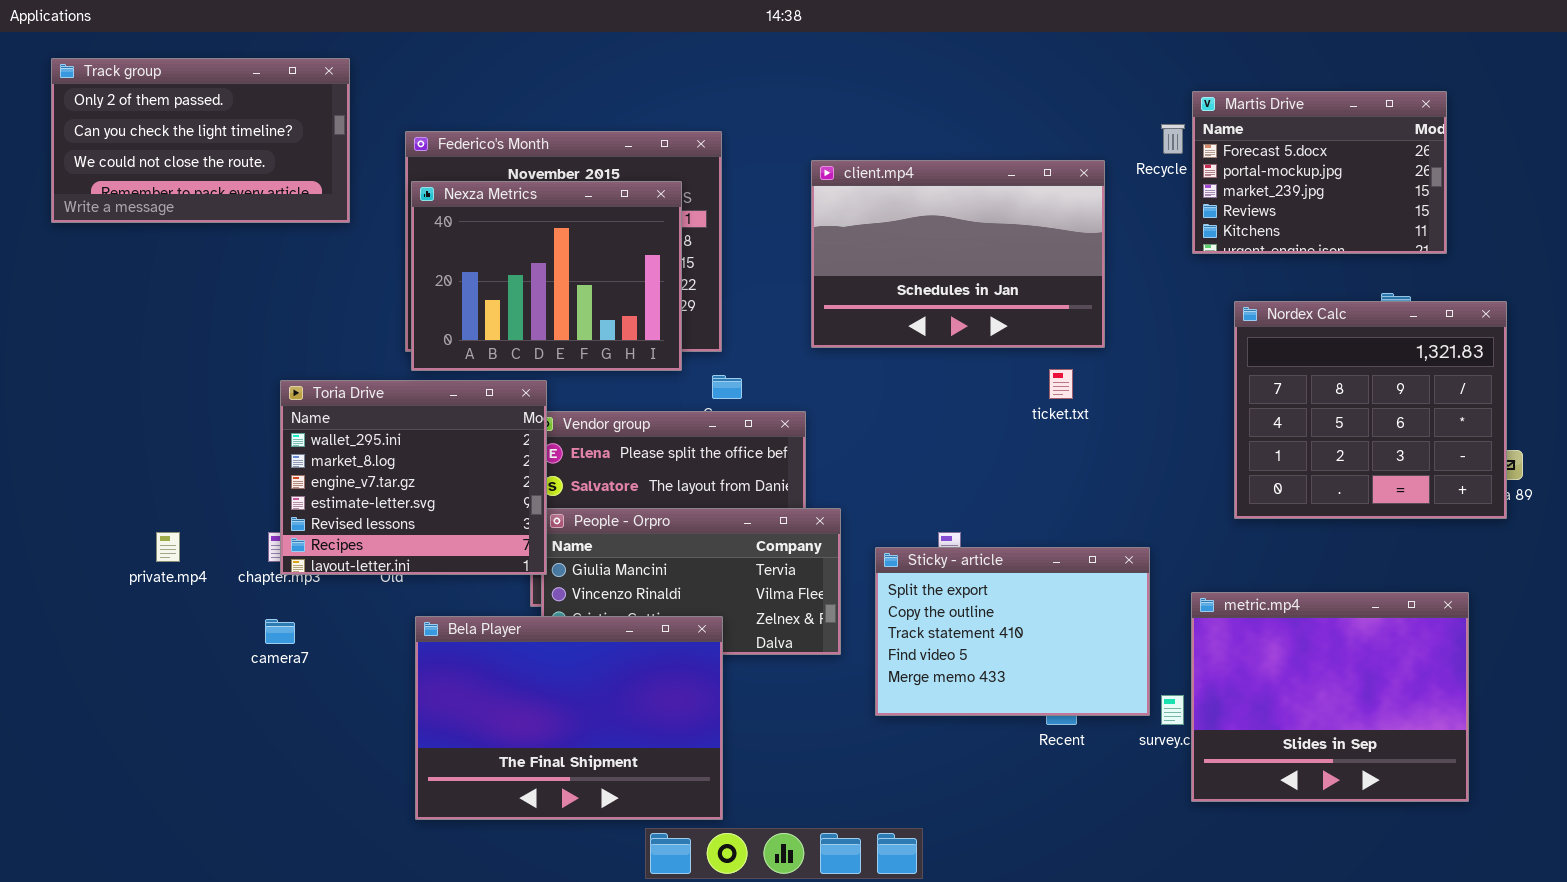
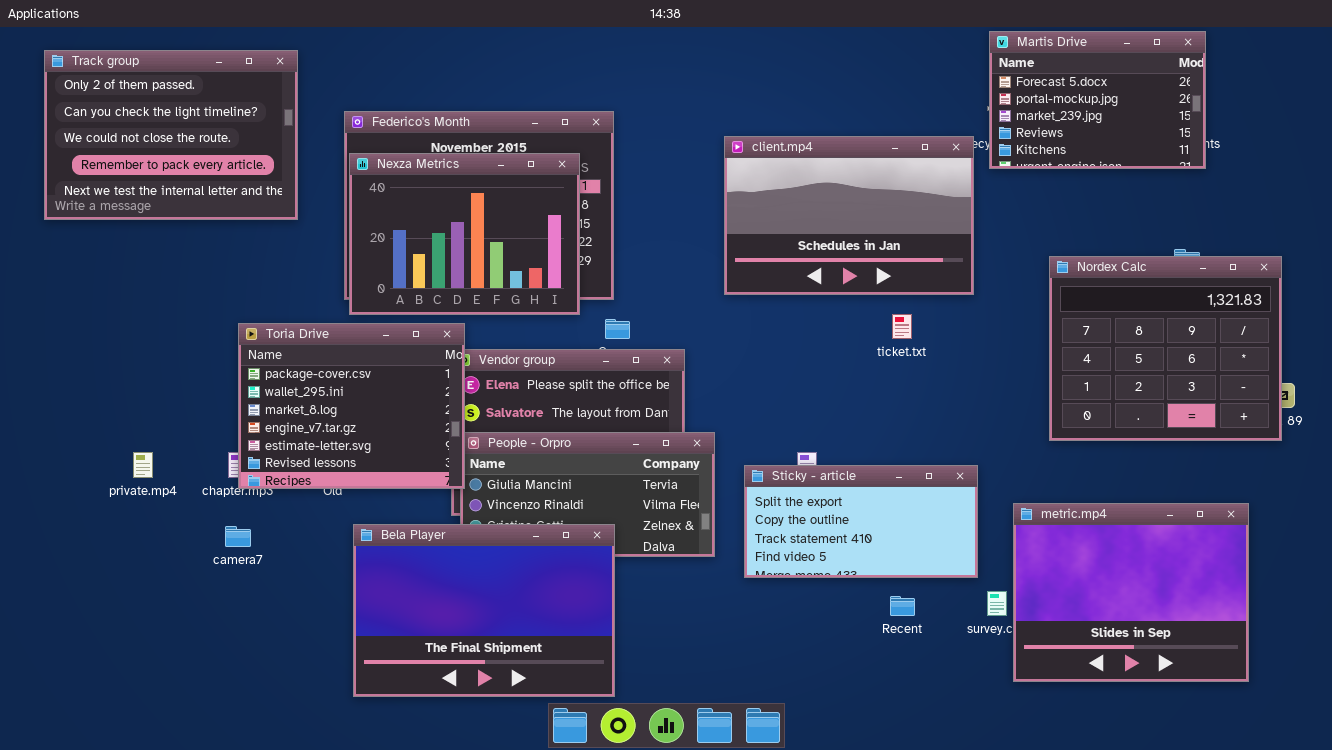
Track group: [51,58,350,223] -> [44,50,298,220], resized
Martis Drive: [1192,91,1447,254] -> [989,31,1206,169], moved
client.mp4: [811,160,1105,348] -> [724,136,974,295], moved
Toria Drive: [280,380,547,575] -> [238,323,465,489], scrolled up 1 row
Sticky - article: [875,547,1150,716] -> [744,465,978,578], resized

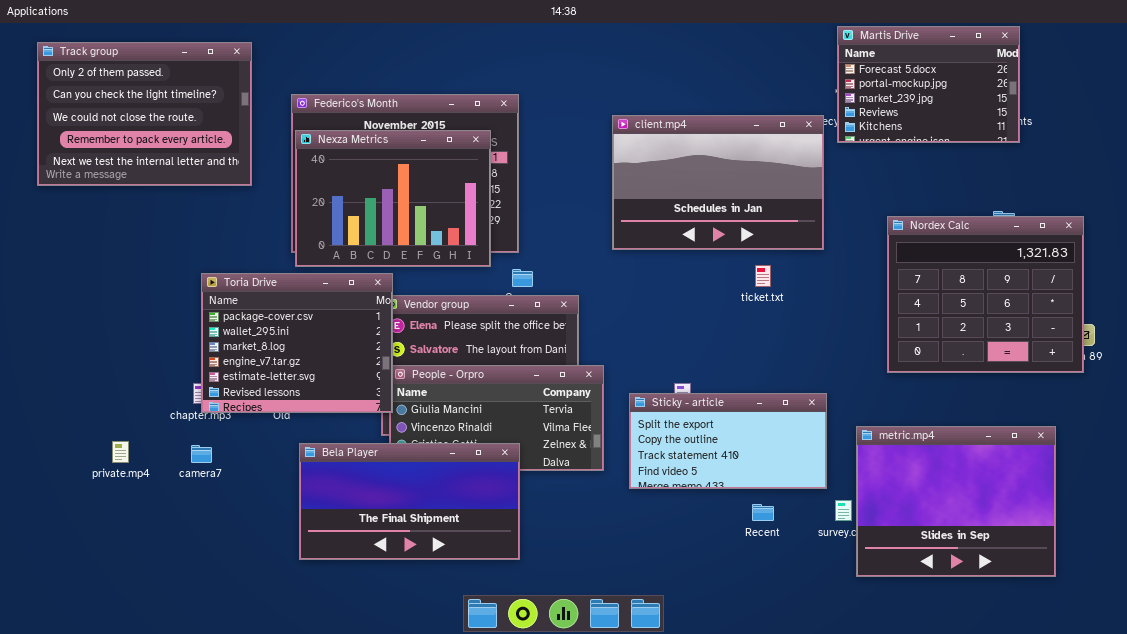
private.mp4: [133,452,153,478] -> [112,441,129,463], moved
Bela Player: [353,524,615,697] -> [299,443,520,560], resized

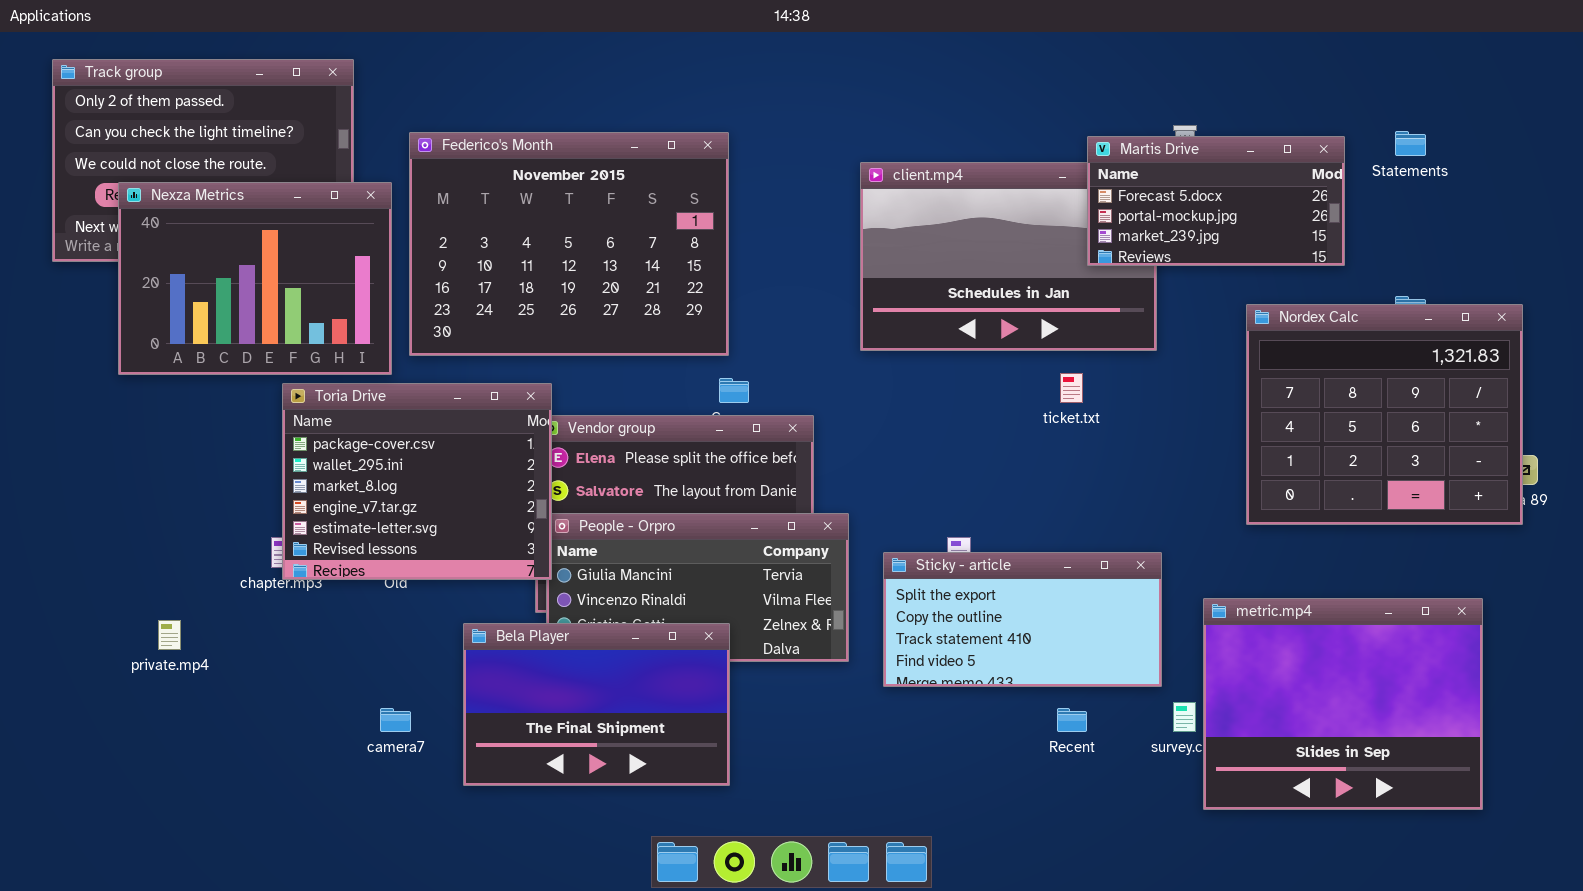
Martis Drive: [837,26,1020,143] -> [1087,136,1345,266], moved, resized
Nexza Metrics: [295,130,491,267] -> [118,182,392,375], moved
Bela Player: [299,443,520,560] -> [463,623,730,786], resized
camera7: [191,445,212,463] -> [380,708,411,732], moved

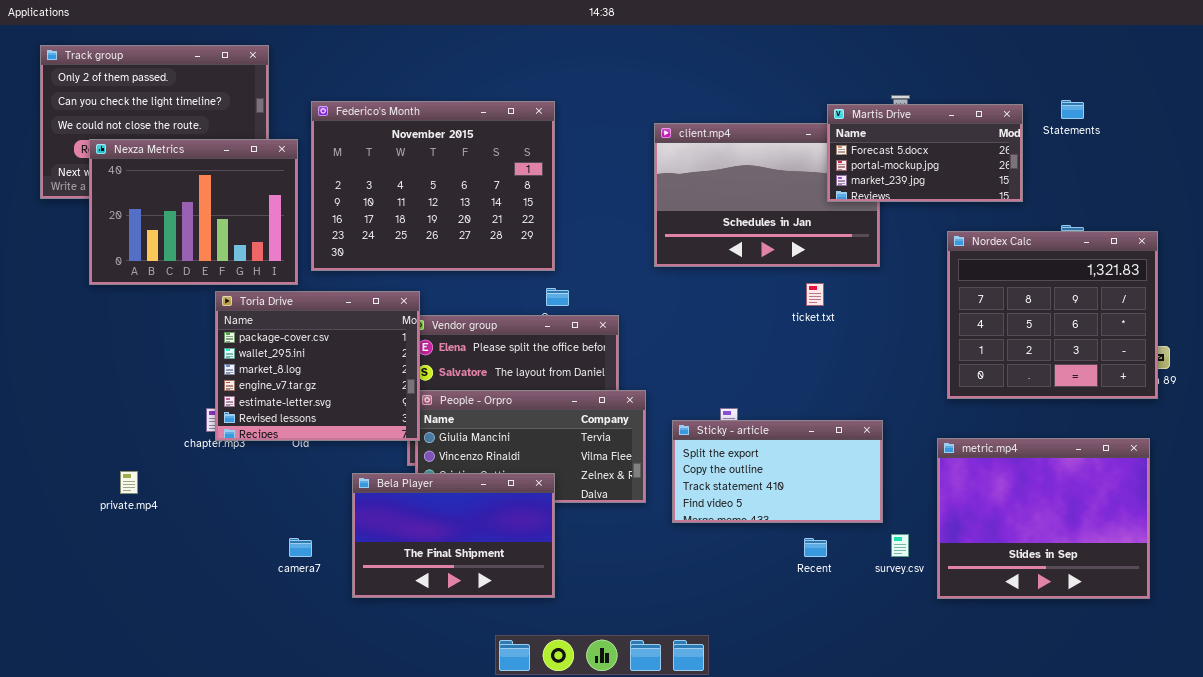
metric.mp4: [1203,598,1483,810] -> [937,438,1150,599], moved

